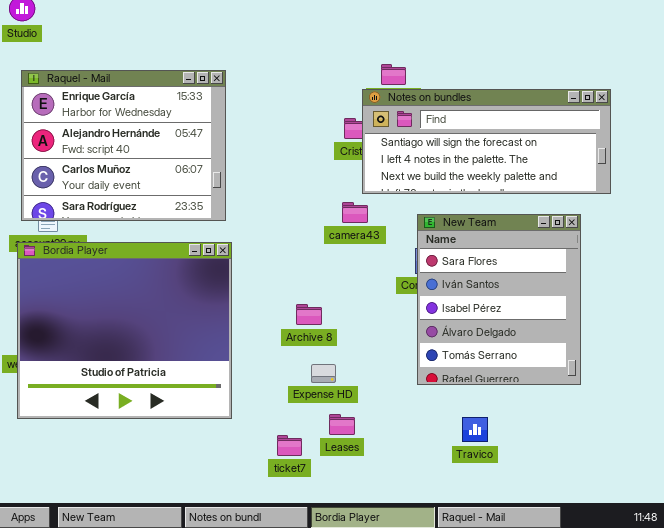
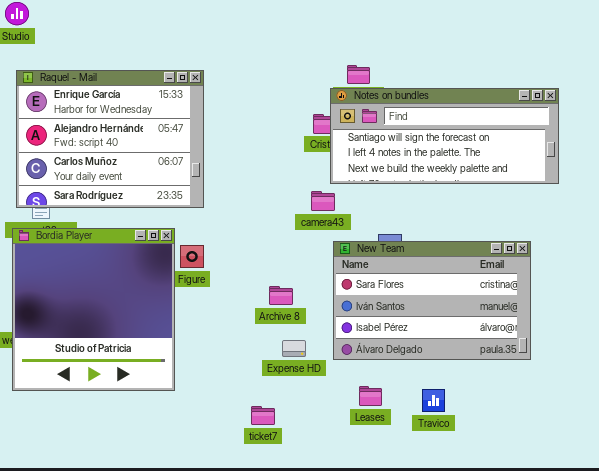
New Team: [417,214,581,385] -> [333,241,531,360], resized
Bordia Player: [17,242,232,419] -> [12,228,175,391], resized
Leases: [329,414,355,435] -> [359,386,382,406], moved

